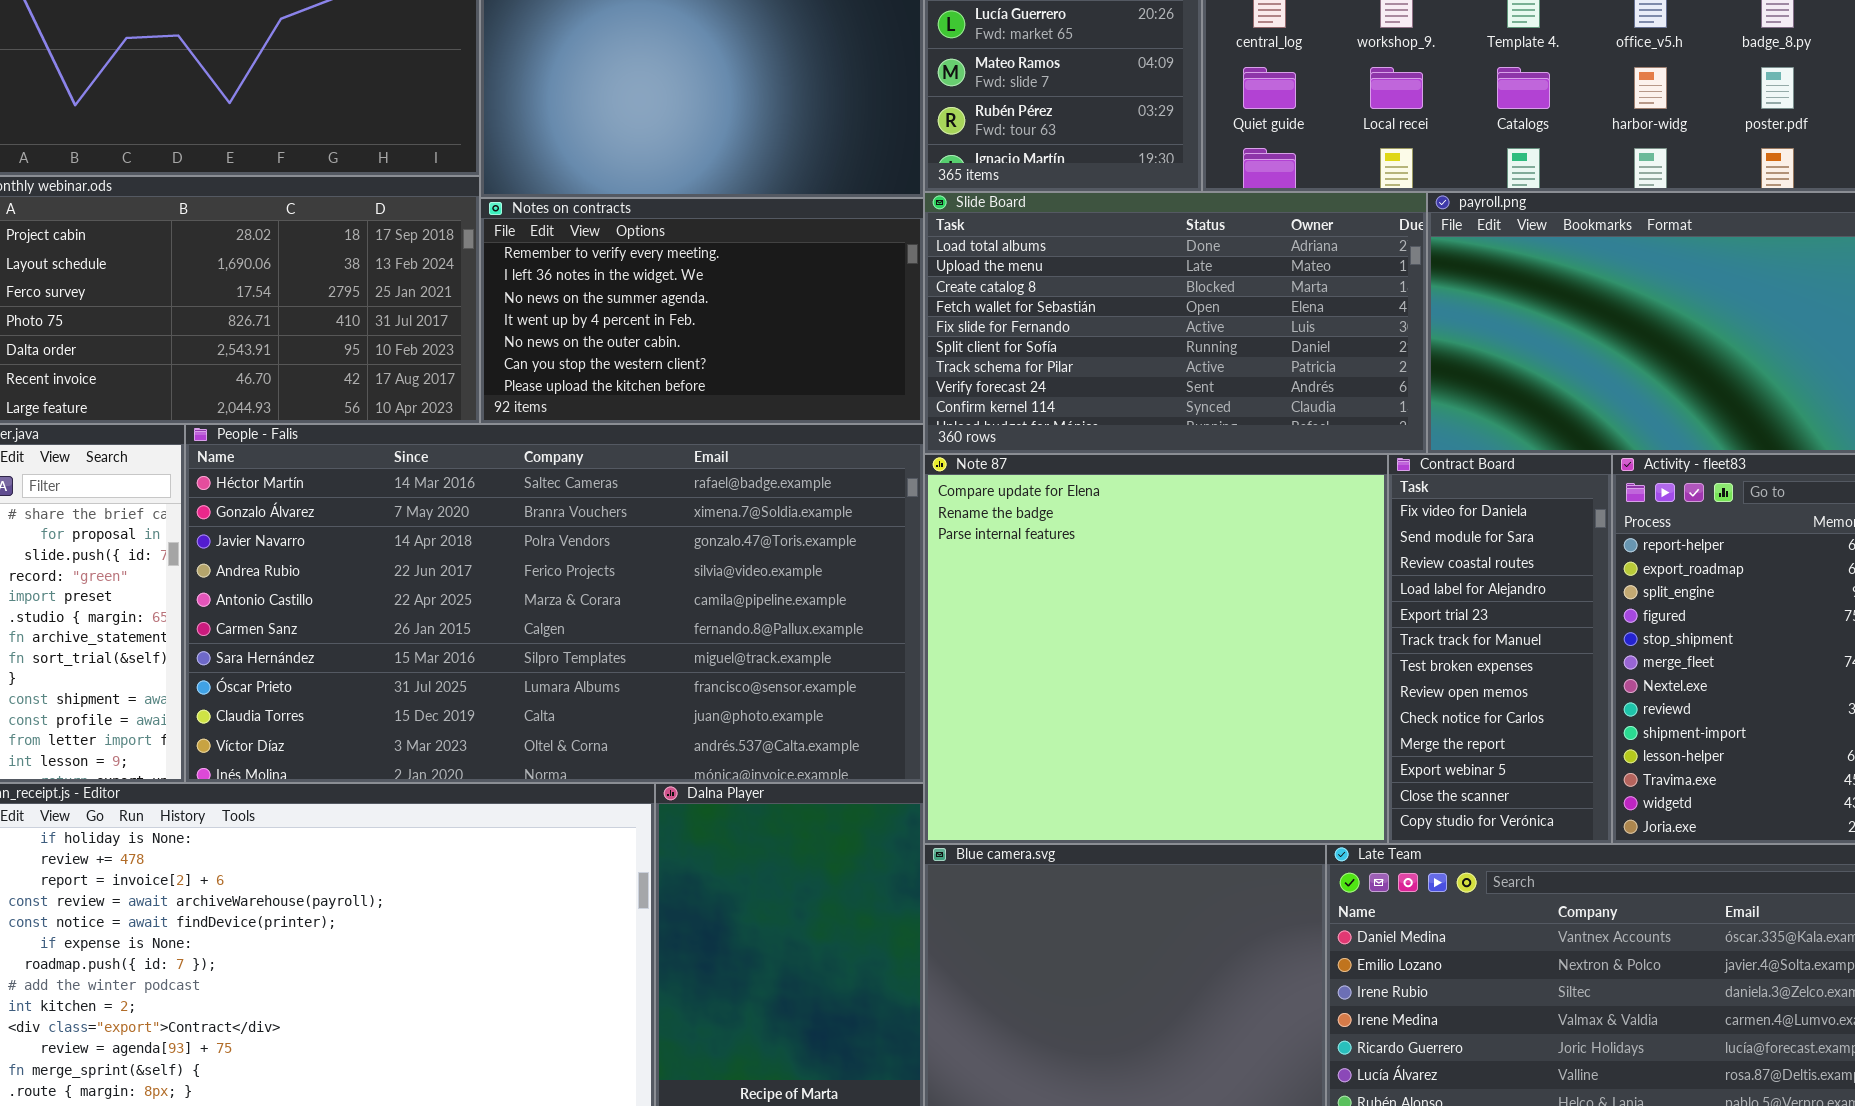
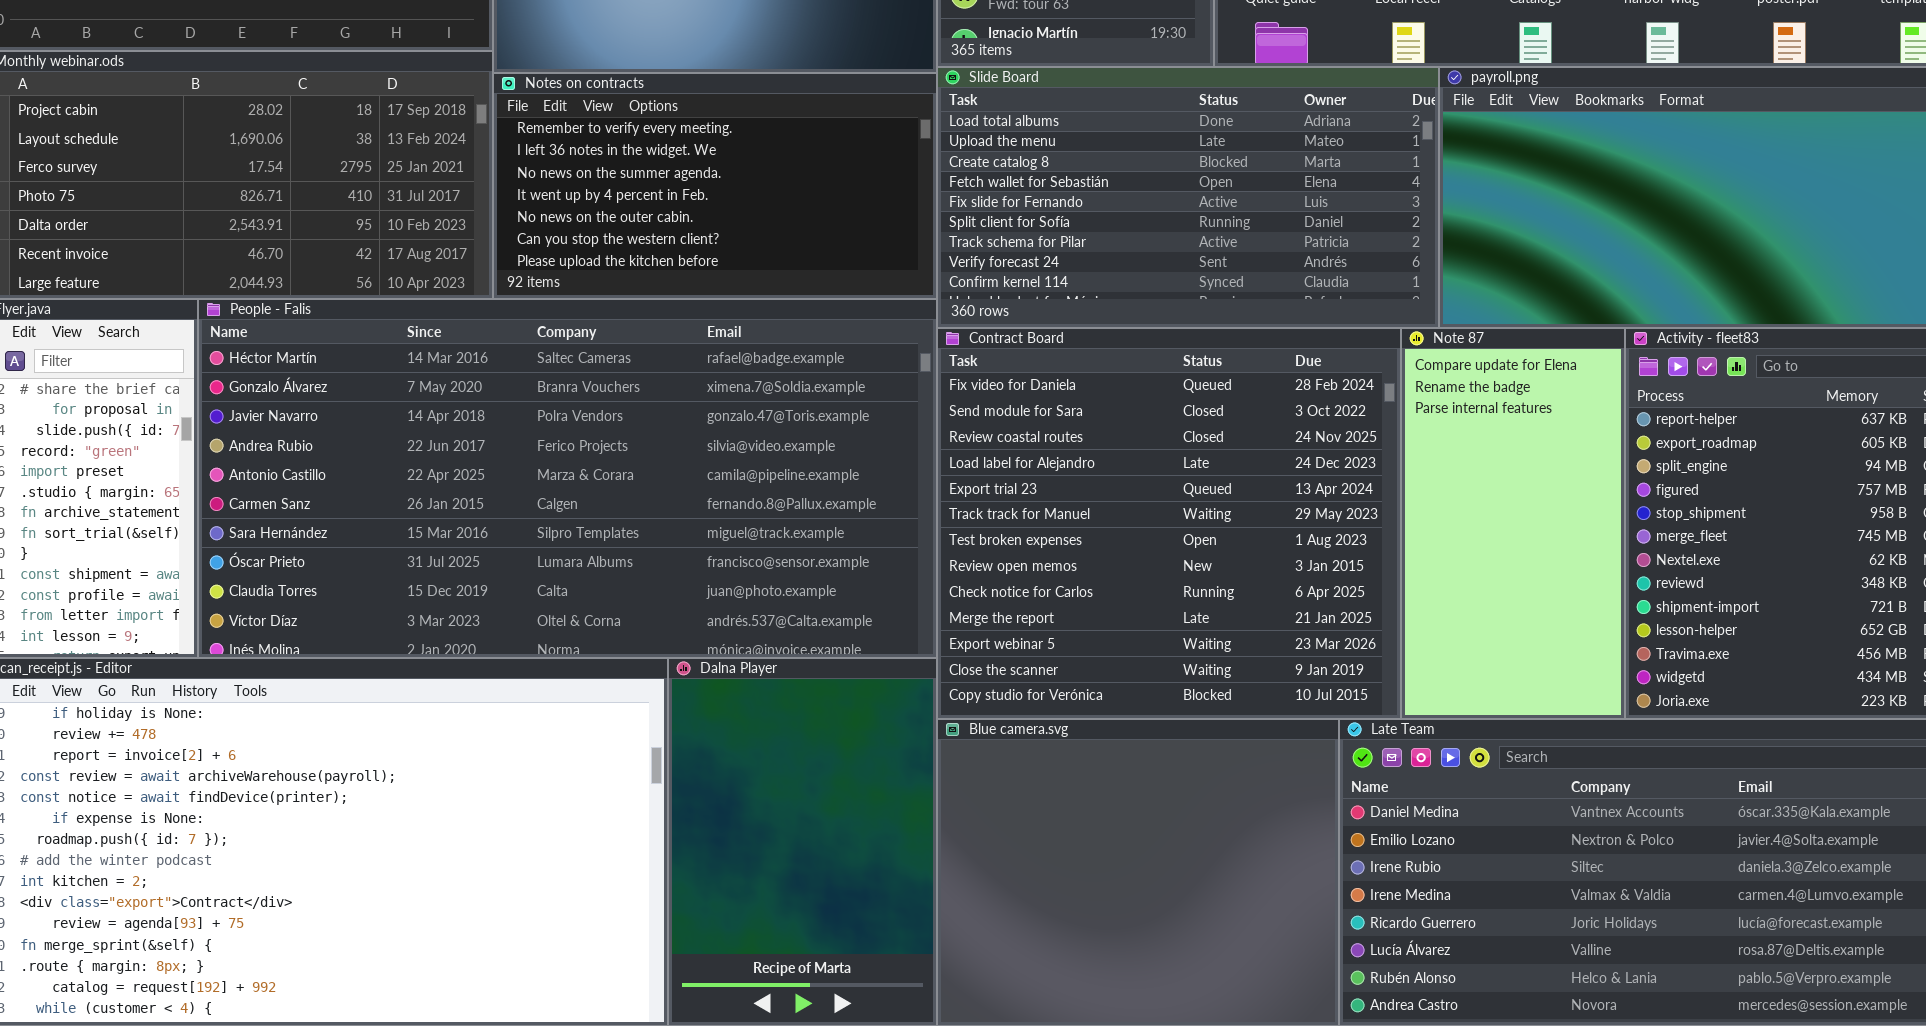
Note 87: [924,454,1388,844] -> [1401,328,1625,719], moved, resized
Contract Board: [1388,454,1612,844] -> [937,328,1401,719], moved, resized

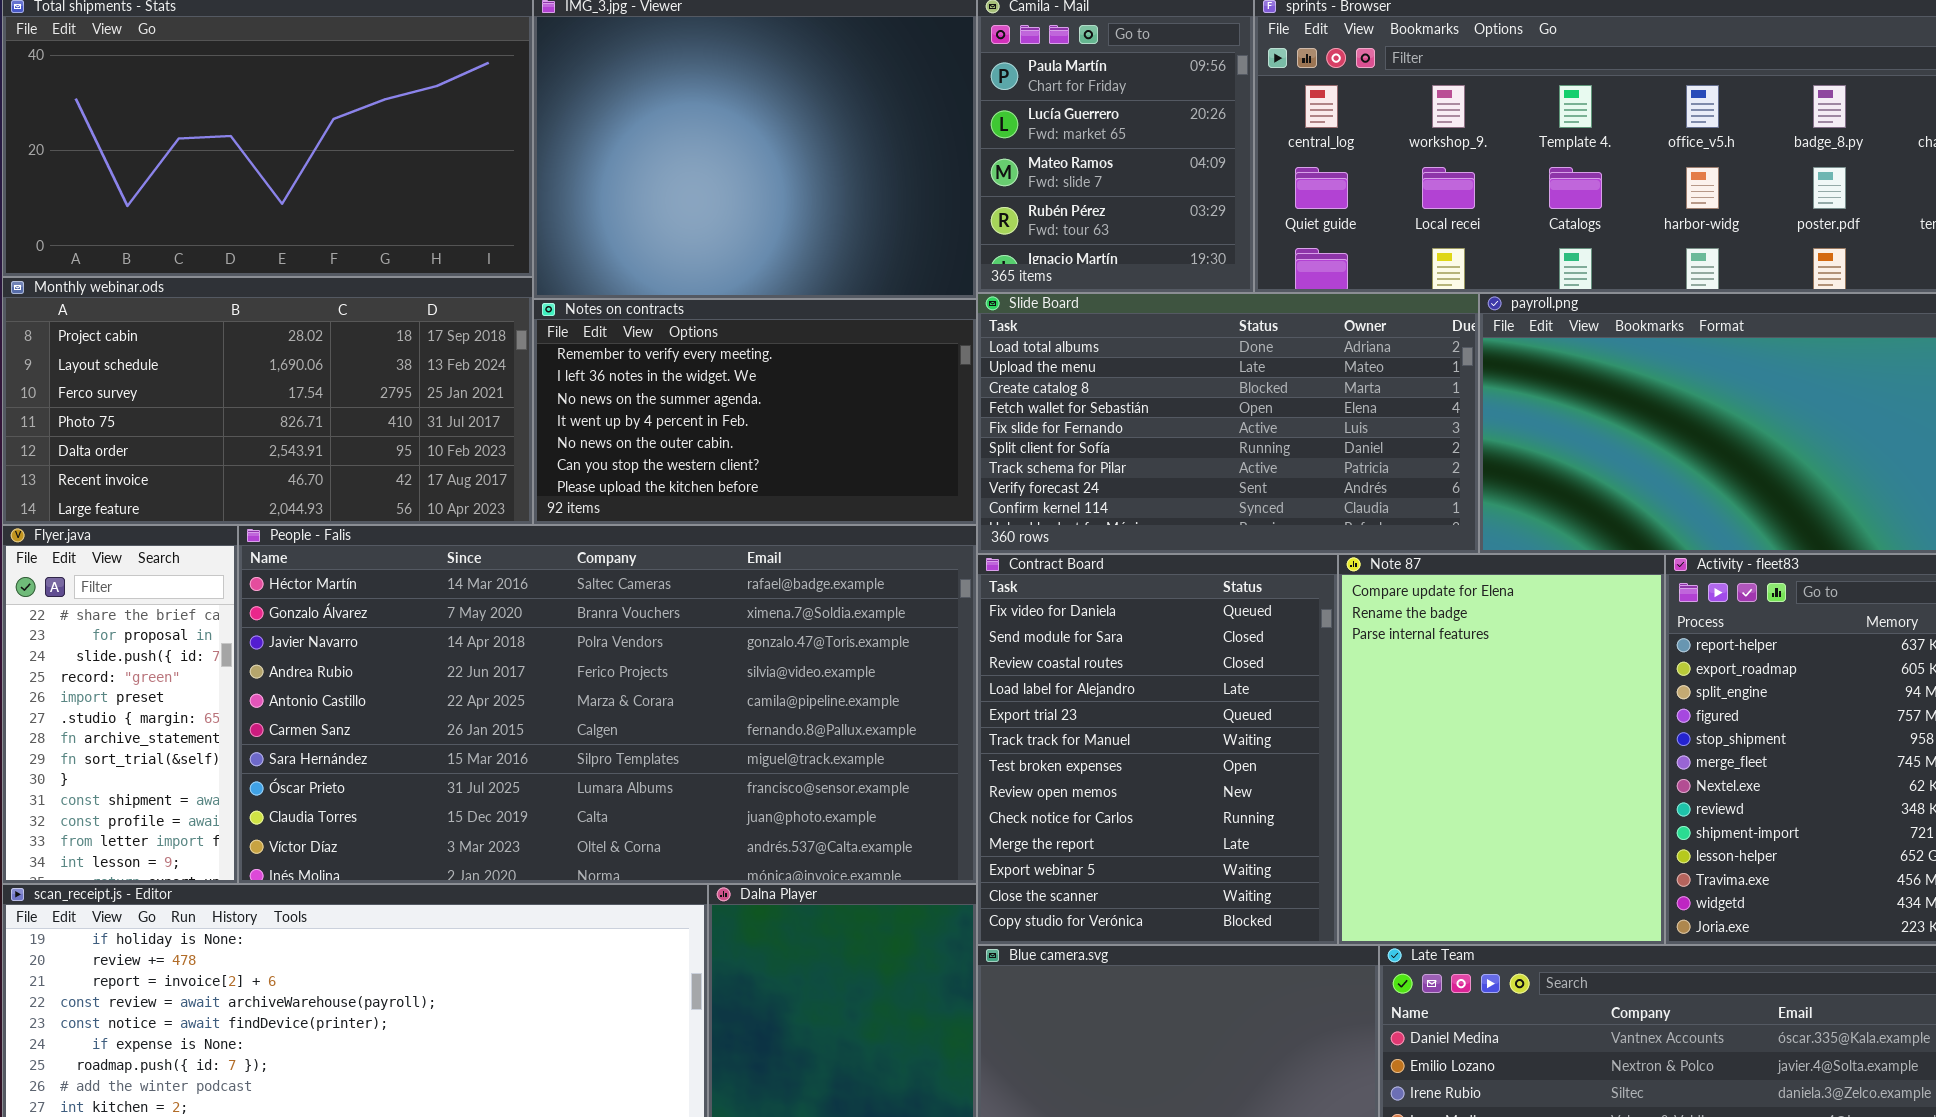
Contract Board: [937,328,1401,719] -> [977,554,1338,945], resized
Note 87: [1401,328,1625,719] -> [1338,554,1665,945], resized

